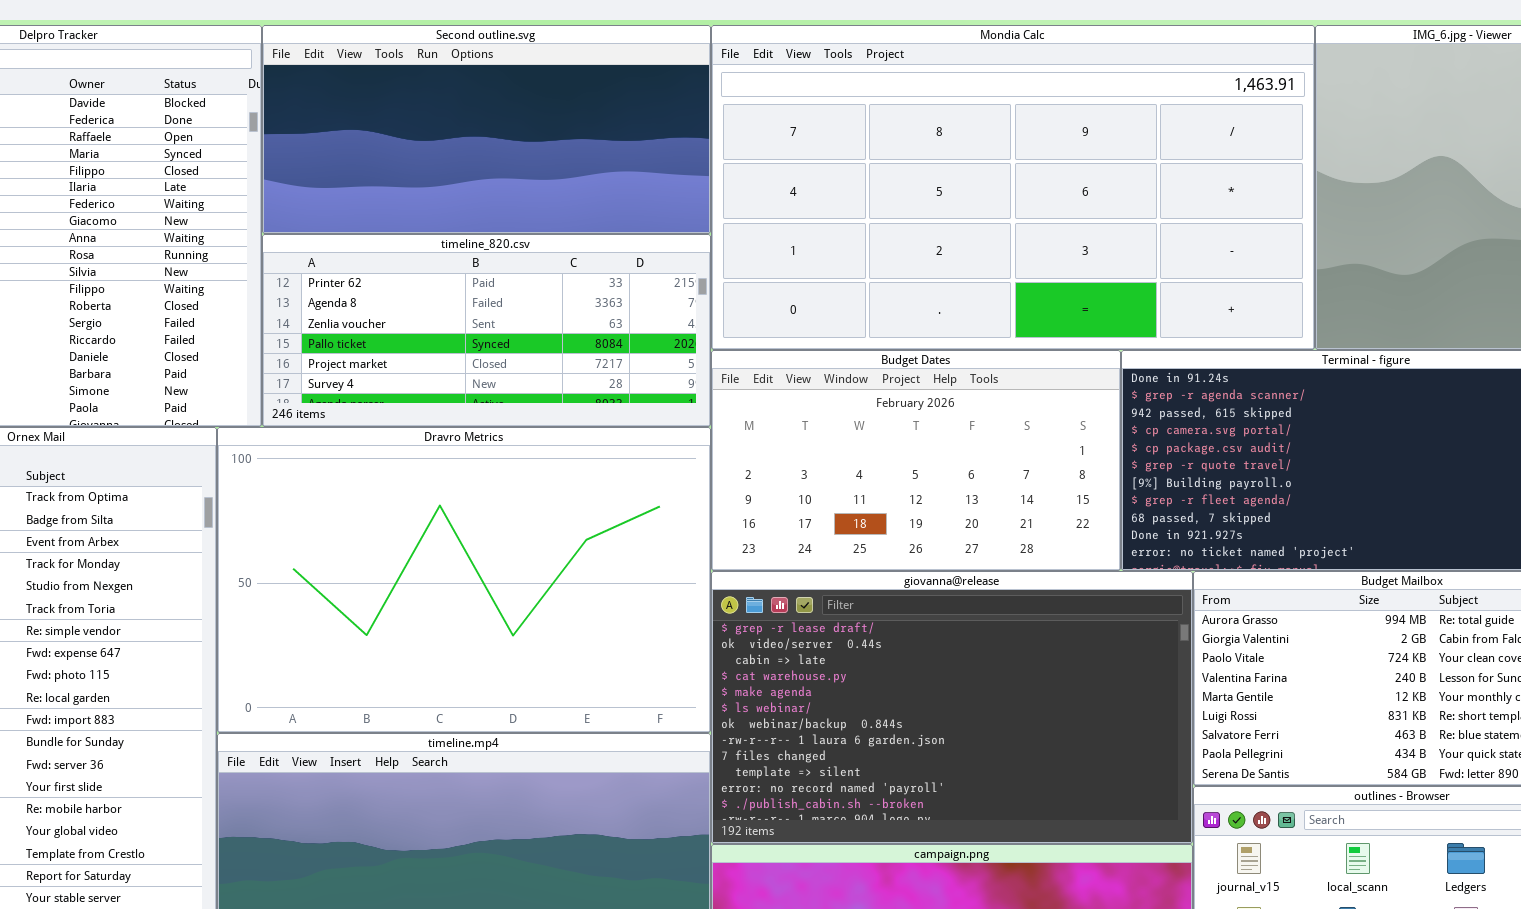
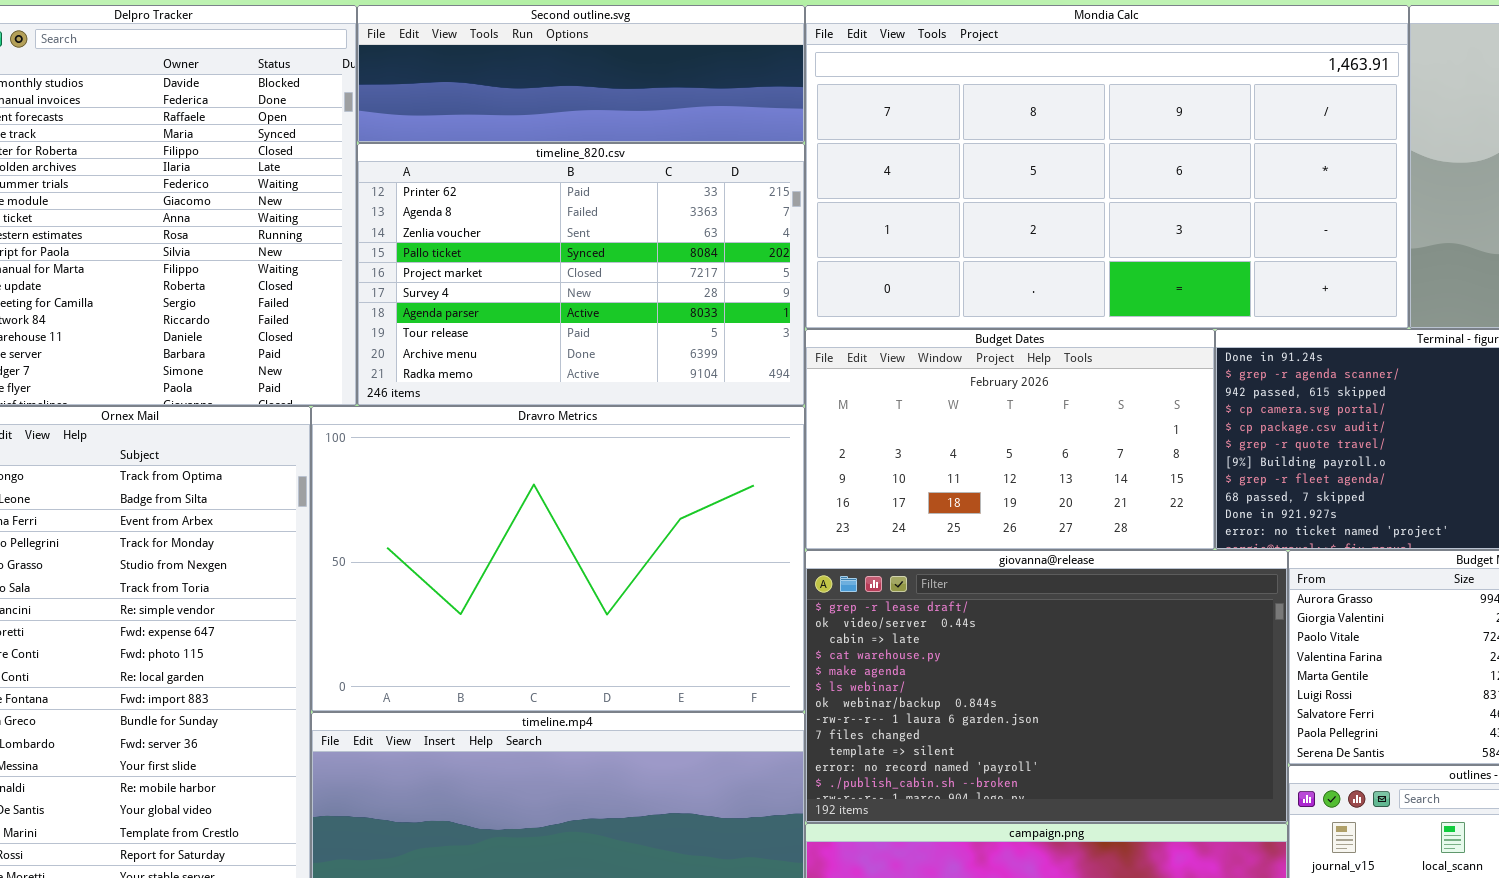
Second outline.svg: [262,25,711,234] -> [357,5,805,143], resized
timeline_820.csv: [262,234,711,427] -> [357,143,805,406], resized

